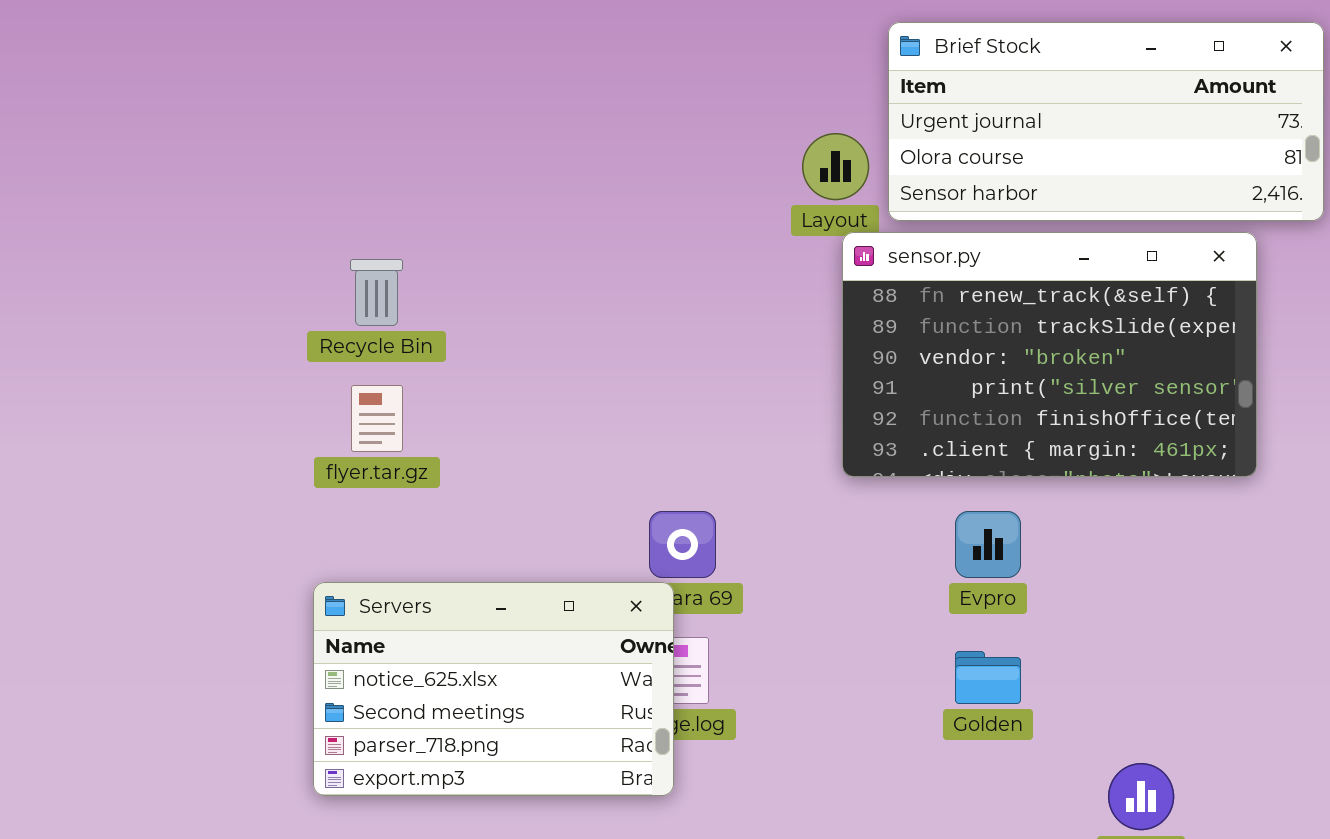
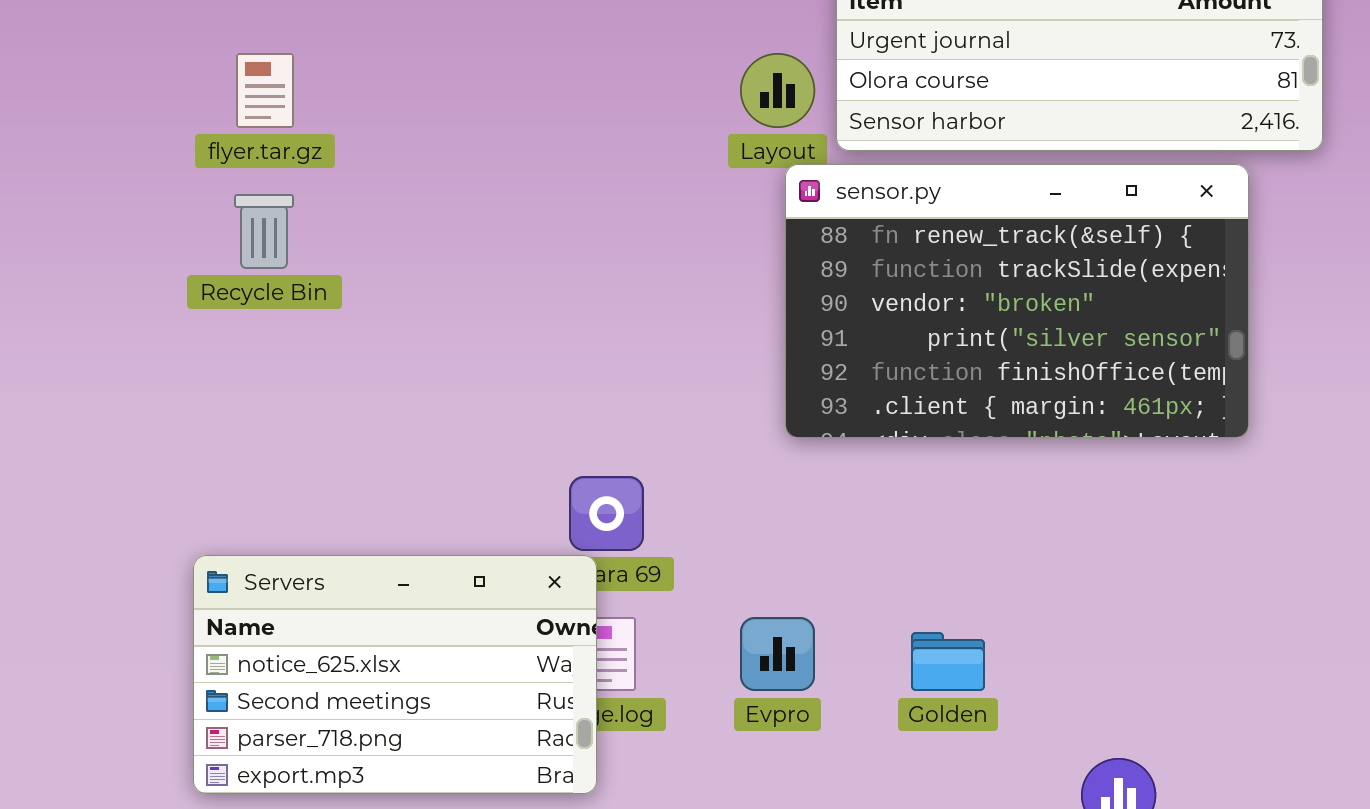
flyer.tar.gz: [351,385,403,452] -> [236,53,294,128], moved
Evpro: [955,511,1021,578] -> [740,617,815,691], moved

